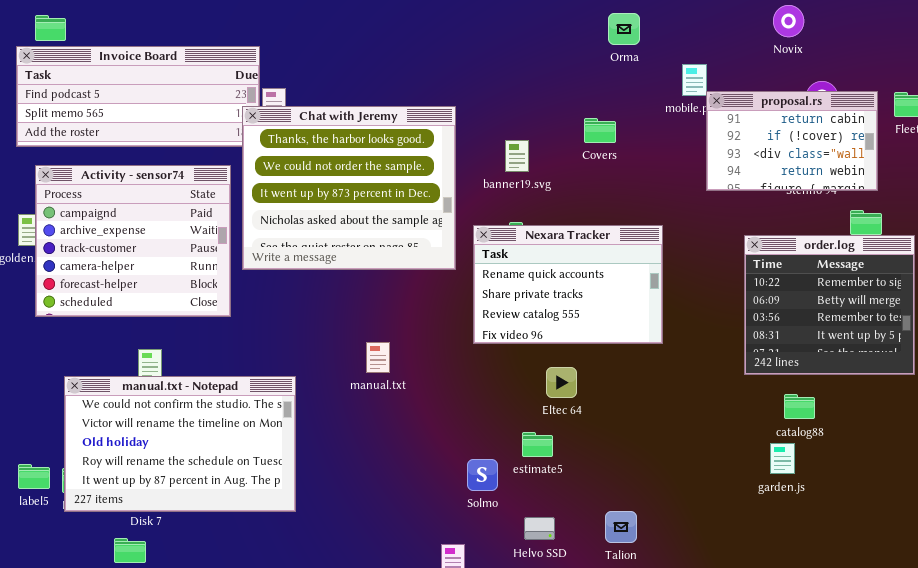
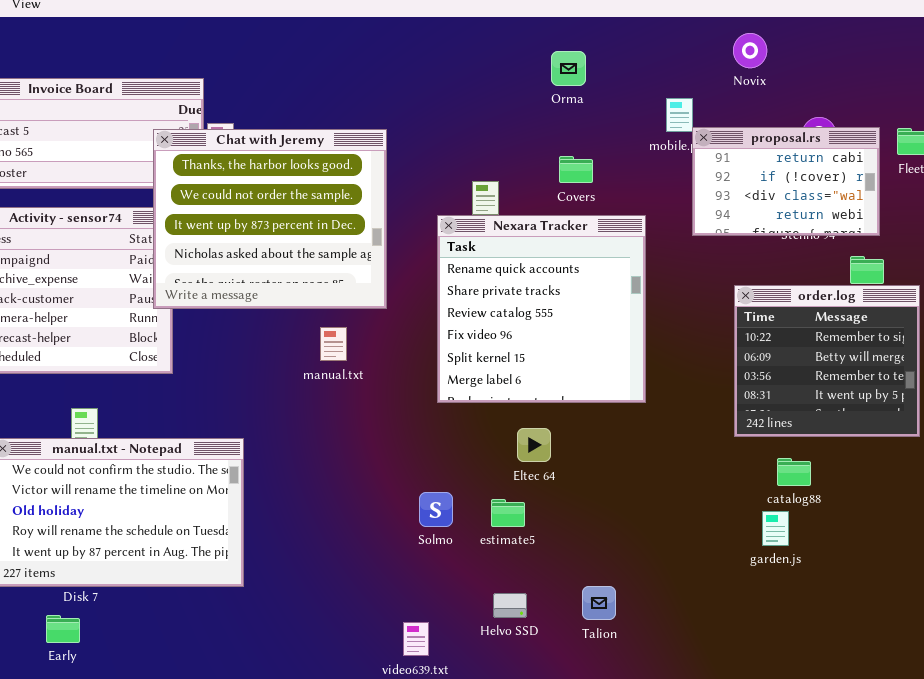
Novix: [773,5,804,37] -> [733,33,767,68], moved
Orma: [608,13,640,45] -> [551,51,586,86], moved
Chat with Jeremy: [242,106,456,270] -> [153,129,387,309], moved
Nexara Tracker: [473,225,663,344] -> [437,215,646,403], resized
manual.txt: [366,342,390,373] -> [320,327,347,361], moved
Solmo: [467,459,498,491] -> [419,492,453,527], moved

